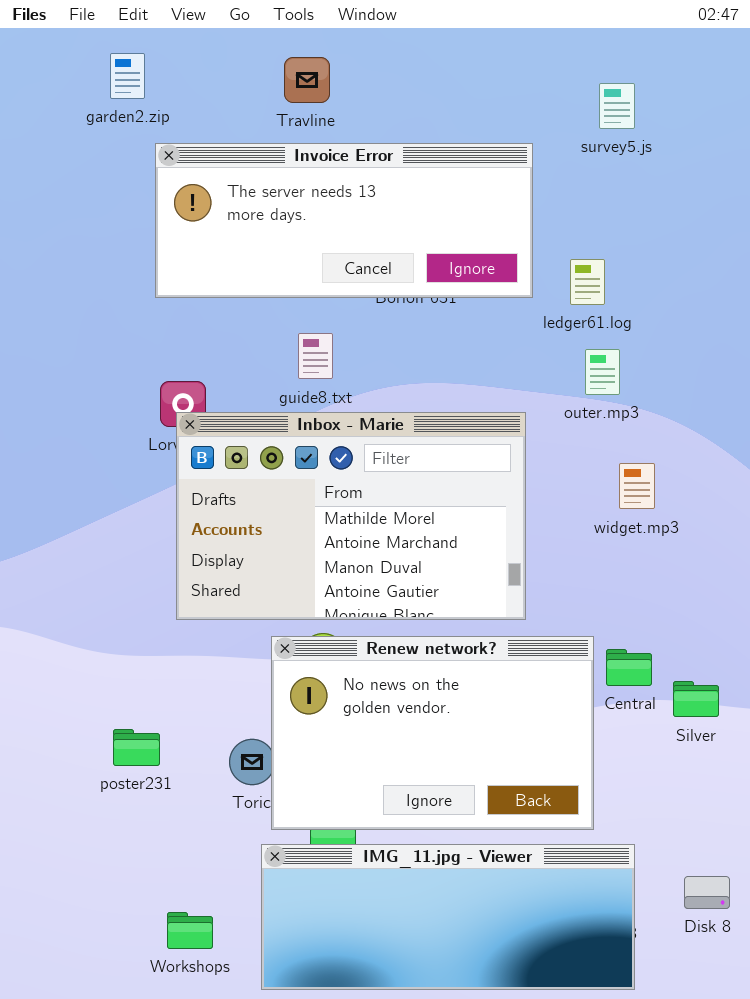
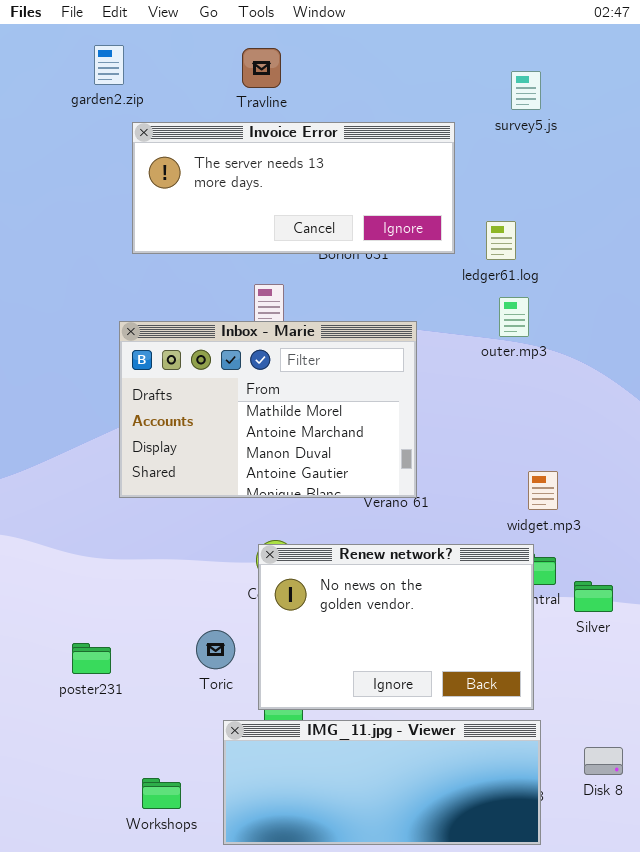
Inbox - Marie: [176,412,526,620] -> [119,321,417,498], moved
widget.mp3: [619,463,655,509] -> [528,471,558,510], moved
Renew network?: [271,636,594,830] -> [258,544,534,710], moved
poster231: [113,729,160,766] -> [72,643,111,674], moved

